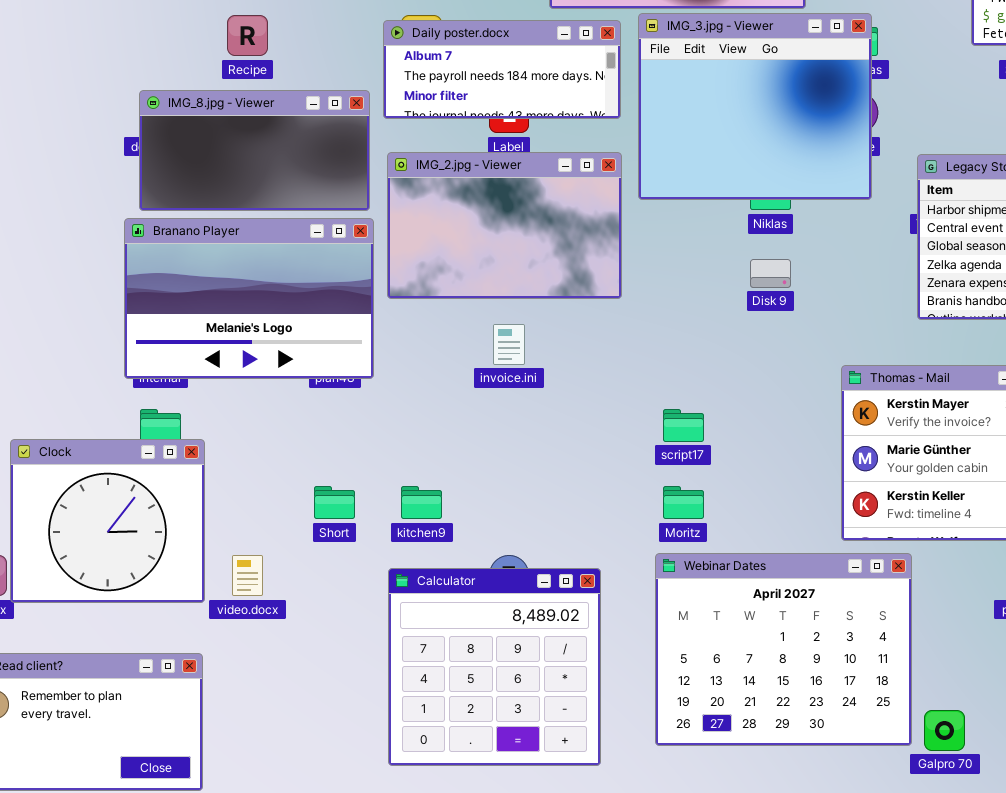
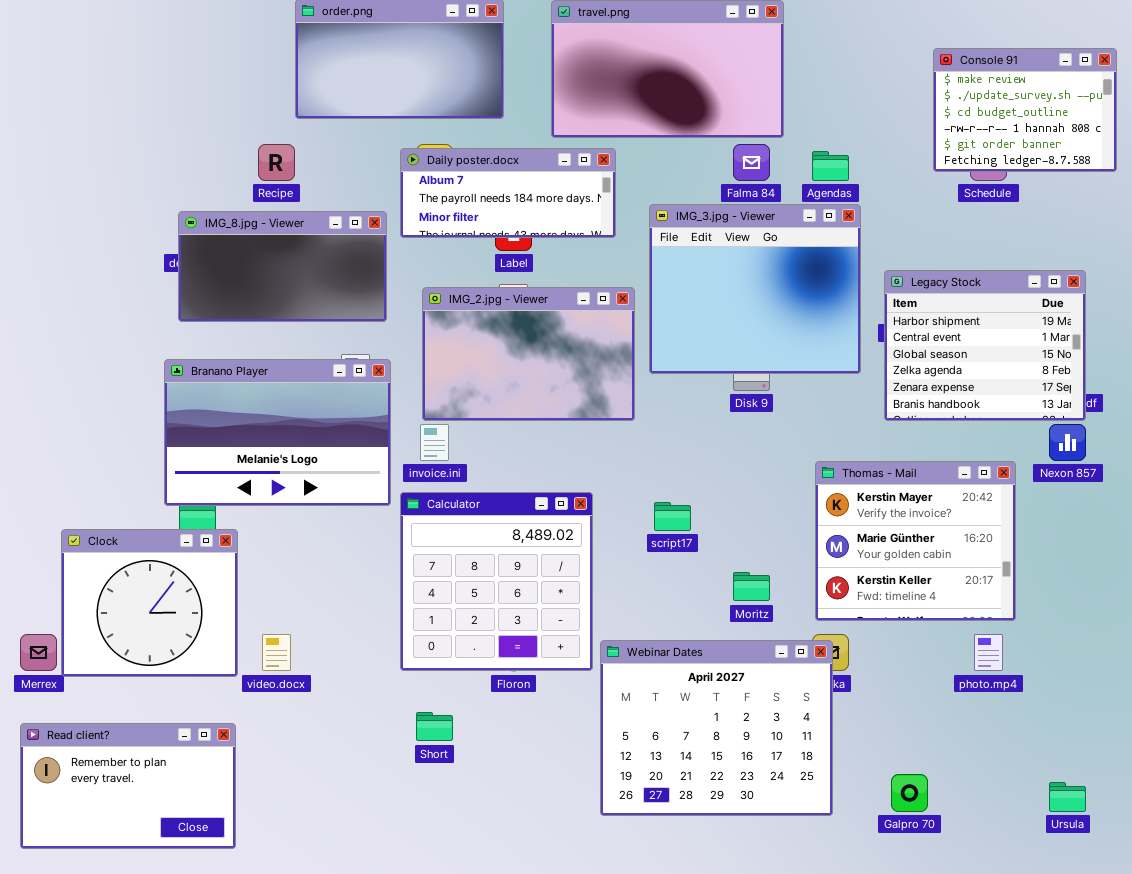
IMG_3.jpg - Viewer: [638,13,872,200] -> [649,204,861,374], moved
IMG_2.jpg - Viewer: [387,152,622,299] -> [422,287,635,421], moved
Branano Player: [124,218,374,379] -> [164,359,391,506], moved
invoice.ini: [493,324,525,365] -> [420,424,449,461], moved
Short: [314,486,355,519] -> [416,712,453,741], moved
Moritz: [663,486,704,519] -> [733,572,770,601], moved
Webinar Dates: [655,553,912,746] -> [600,640,833,816], moved
Calculator: [388,568,601,766] -> [400,492,593,671], moved

